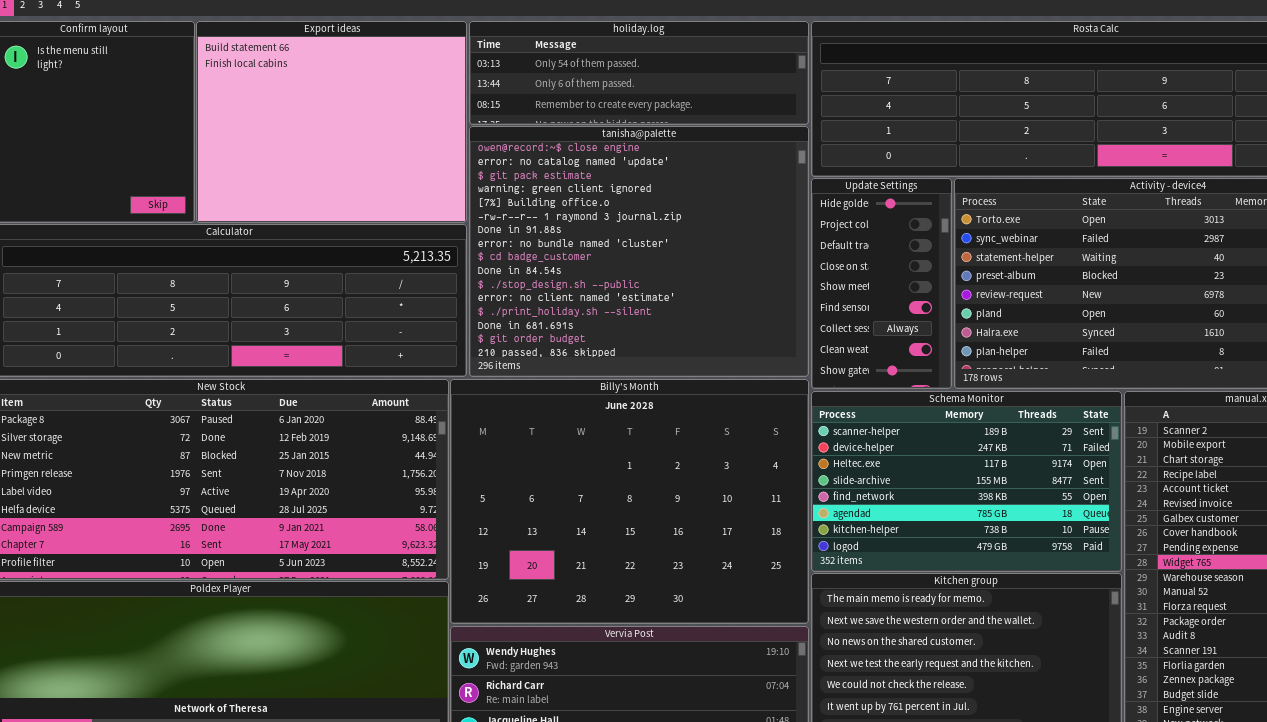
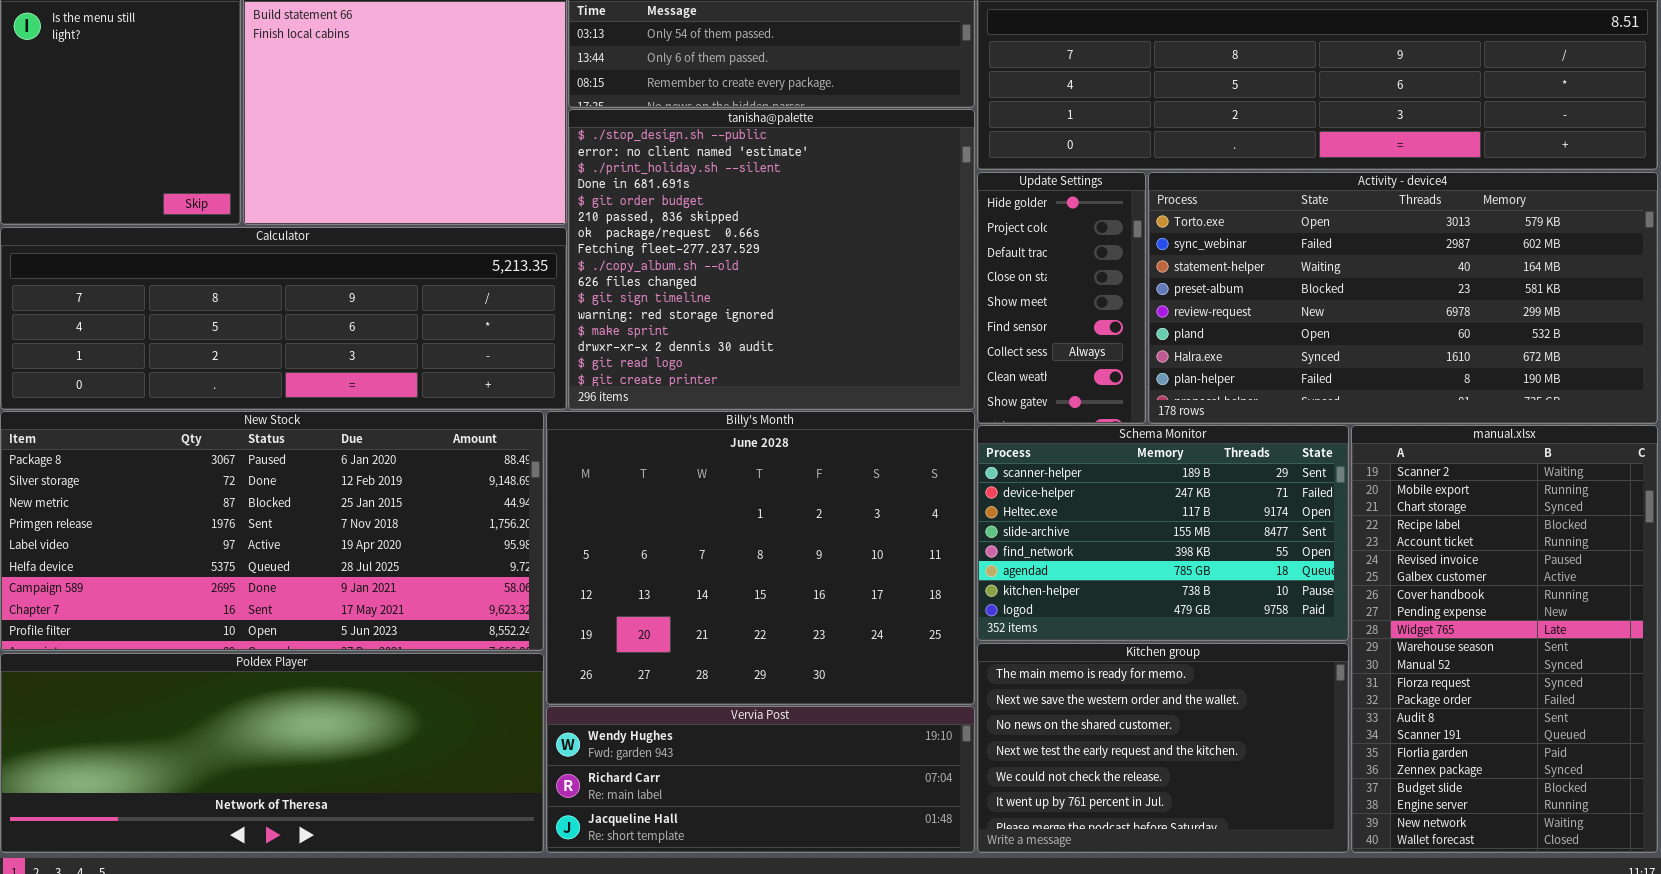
tanisha@palette: [469,126,809,377] -> [568,109,975,410], scrolled down 10 rows

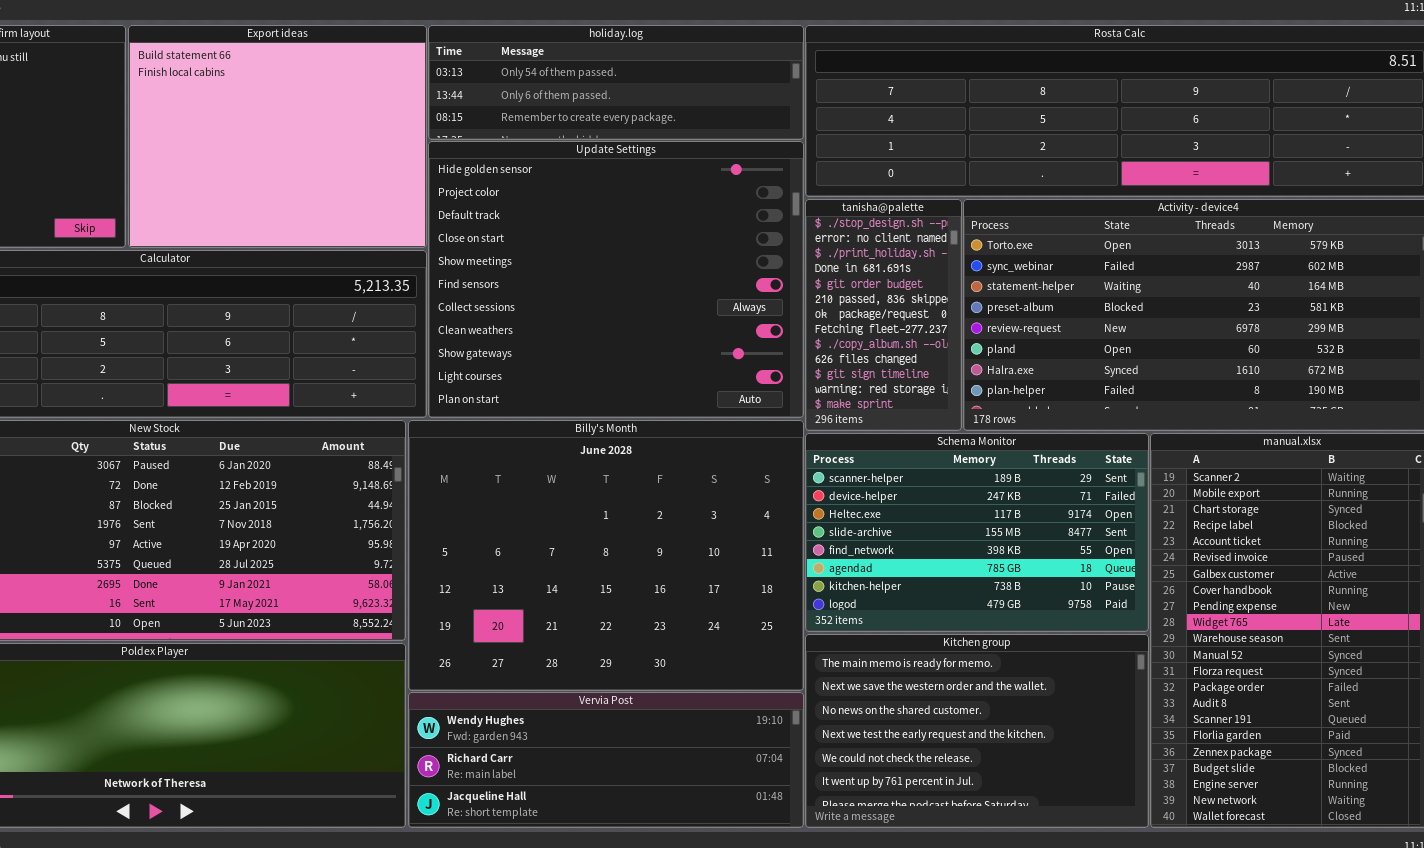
tanisha@palette: [568,109,975,410] -> [805,199,962,431], moved, resized
Update Settings: [977,172,1146,424] -> [428,141,804,418], moved, resized

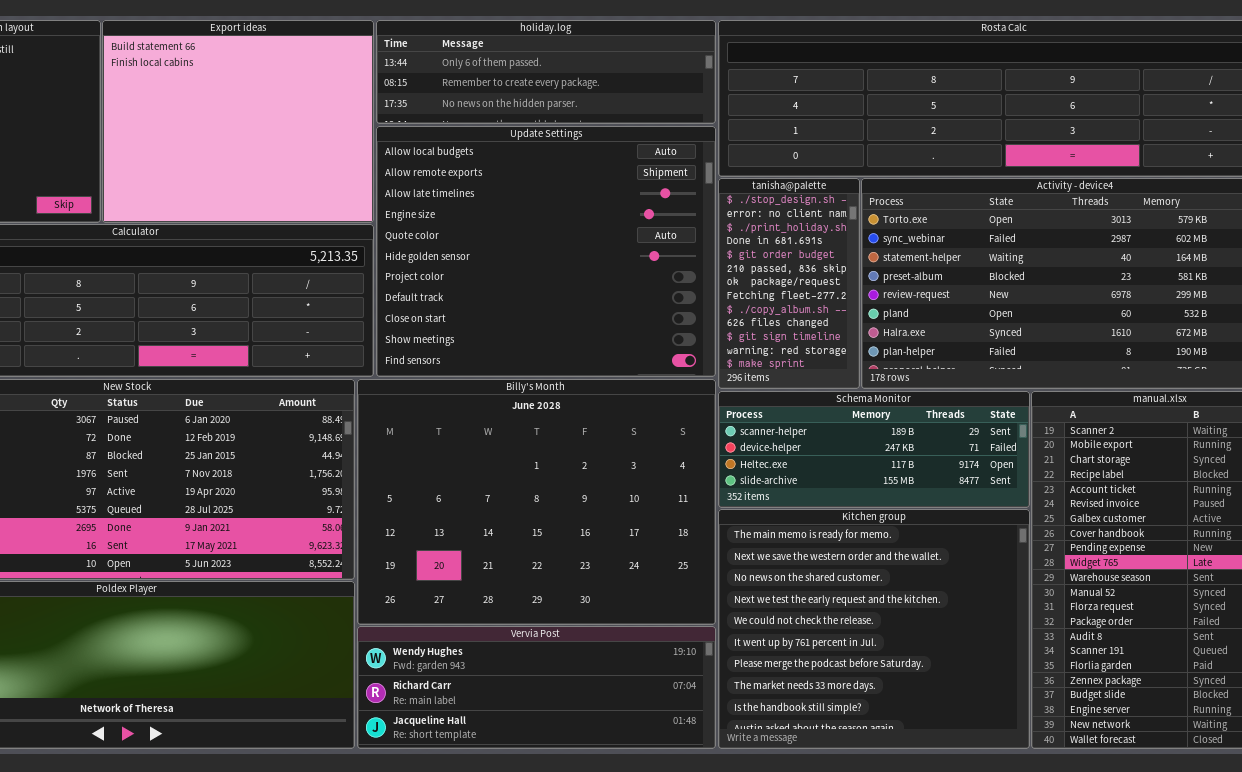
holiday.log: [428,25,804,140] -> [376,20,716,124], scrolled down 1 row
Update Settings: [428,141,804,418] -> [376,126,716,377], scrolled up 5 rows
Schema Monitor: [805,433,1149,632] -> [718,391,1030,508], resized
Kitchen group: [805,634,1149,828] -> [718,509,1030,749], resized

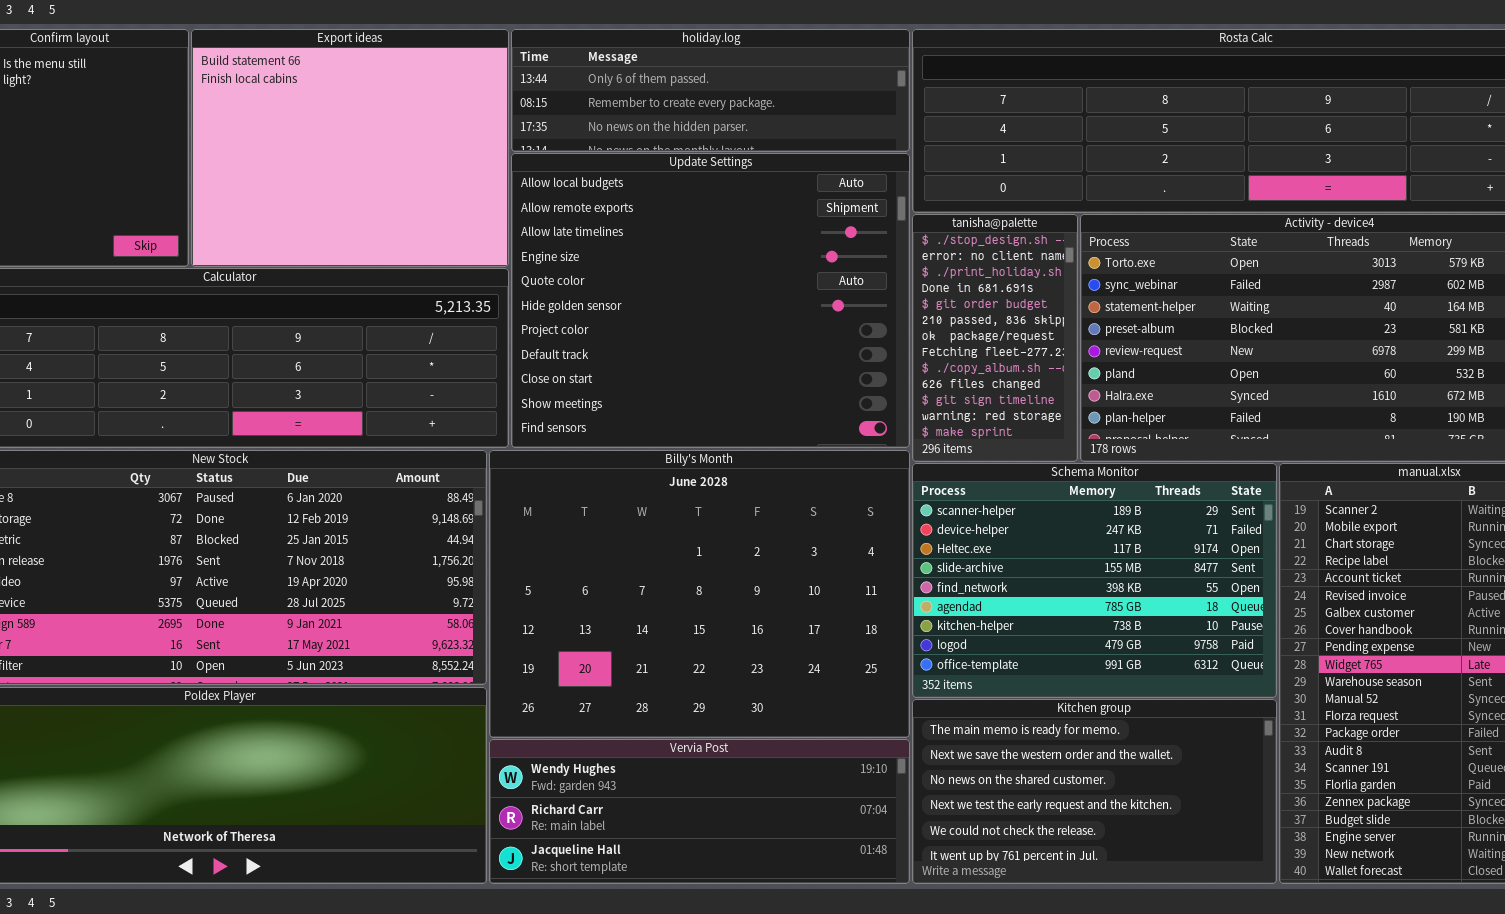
Schema Monitor: [718,391,1030,508] -> [912,463,1277,698], resized
Kitchen group: [718,509,1030,749] -> [912,699,1277,884], resized

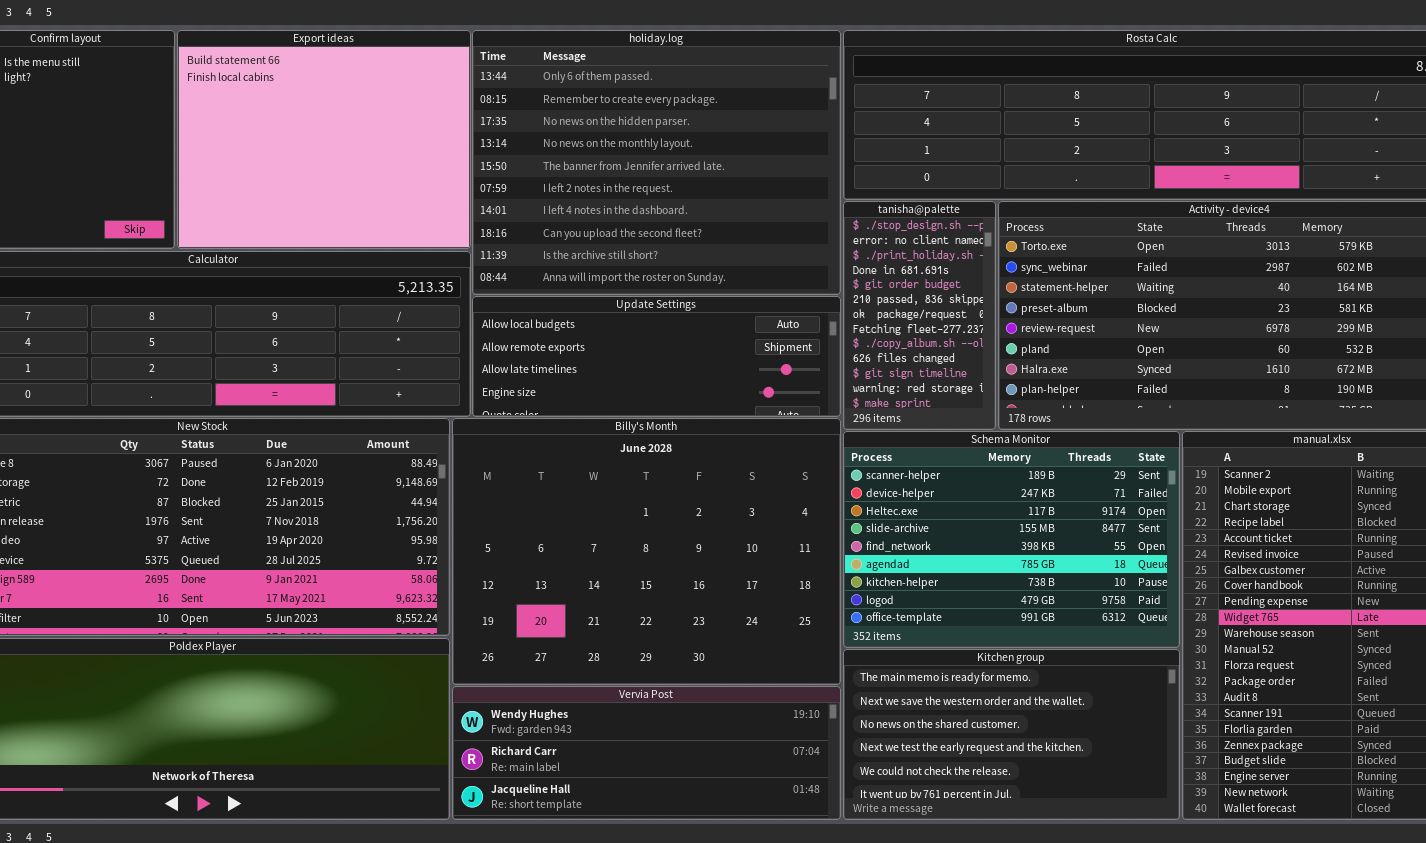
holiday.log: [511,29,910,152] -> [472,30,841,295], resized
Update Settings: [511,153,910,448] -> [472,296,841,417], resized

